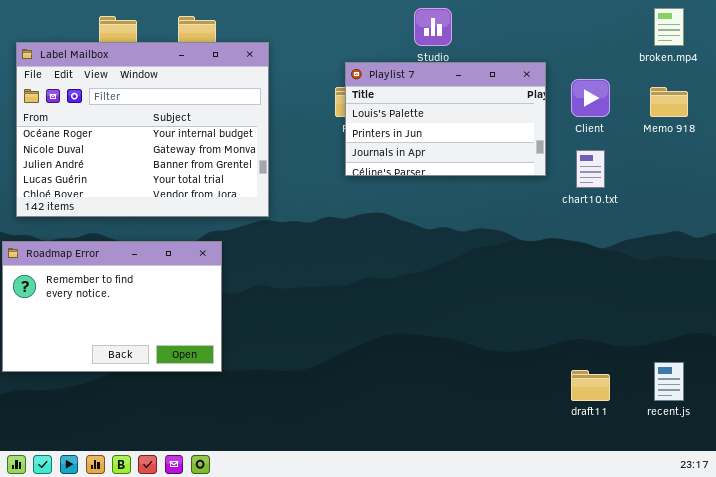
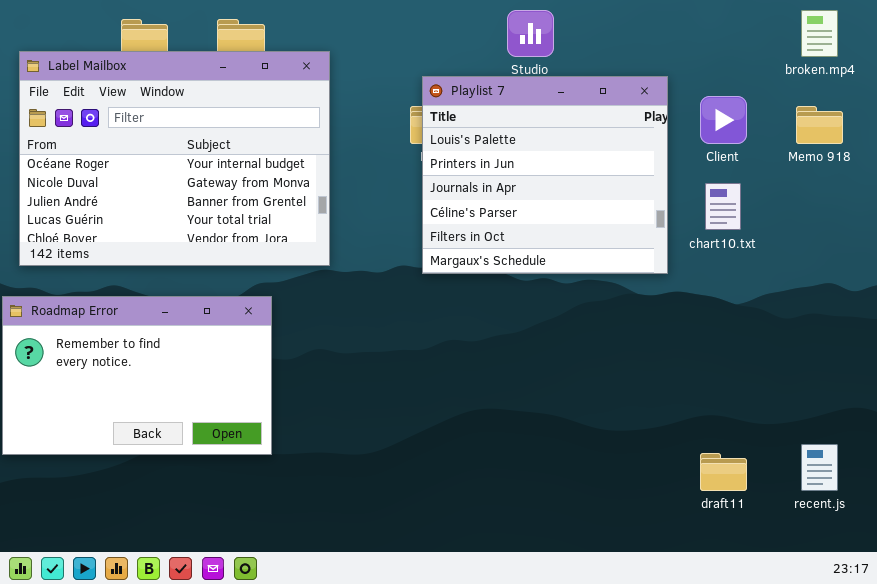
Playlist 7: [345,62,546,176] -> [422,76,668,274], resized

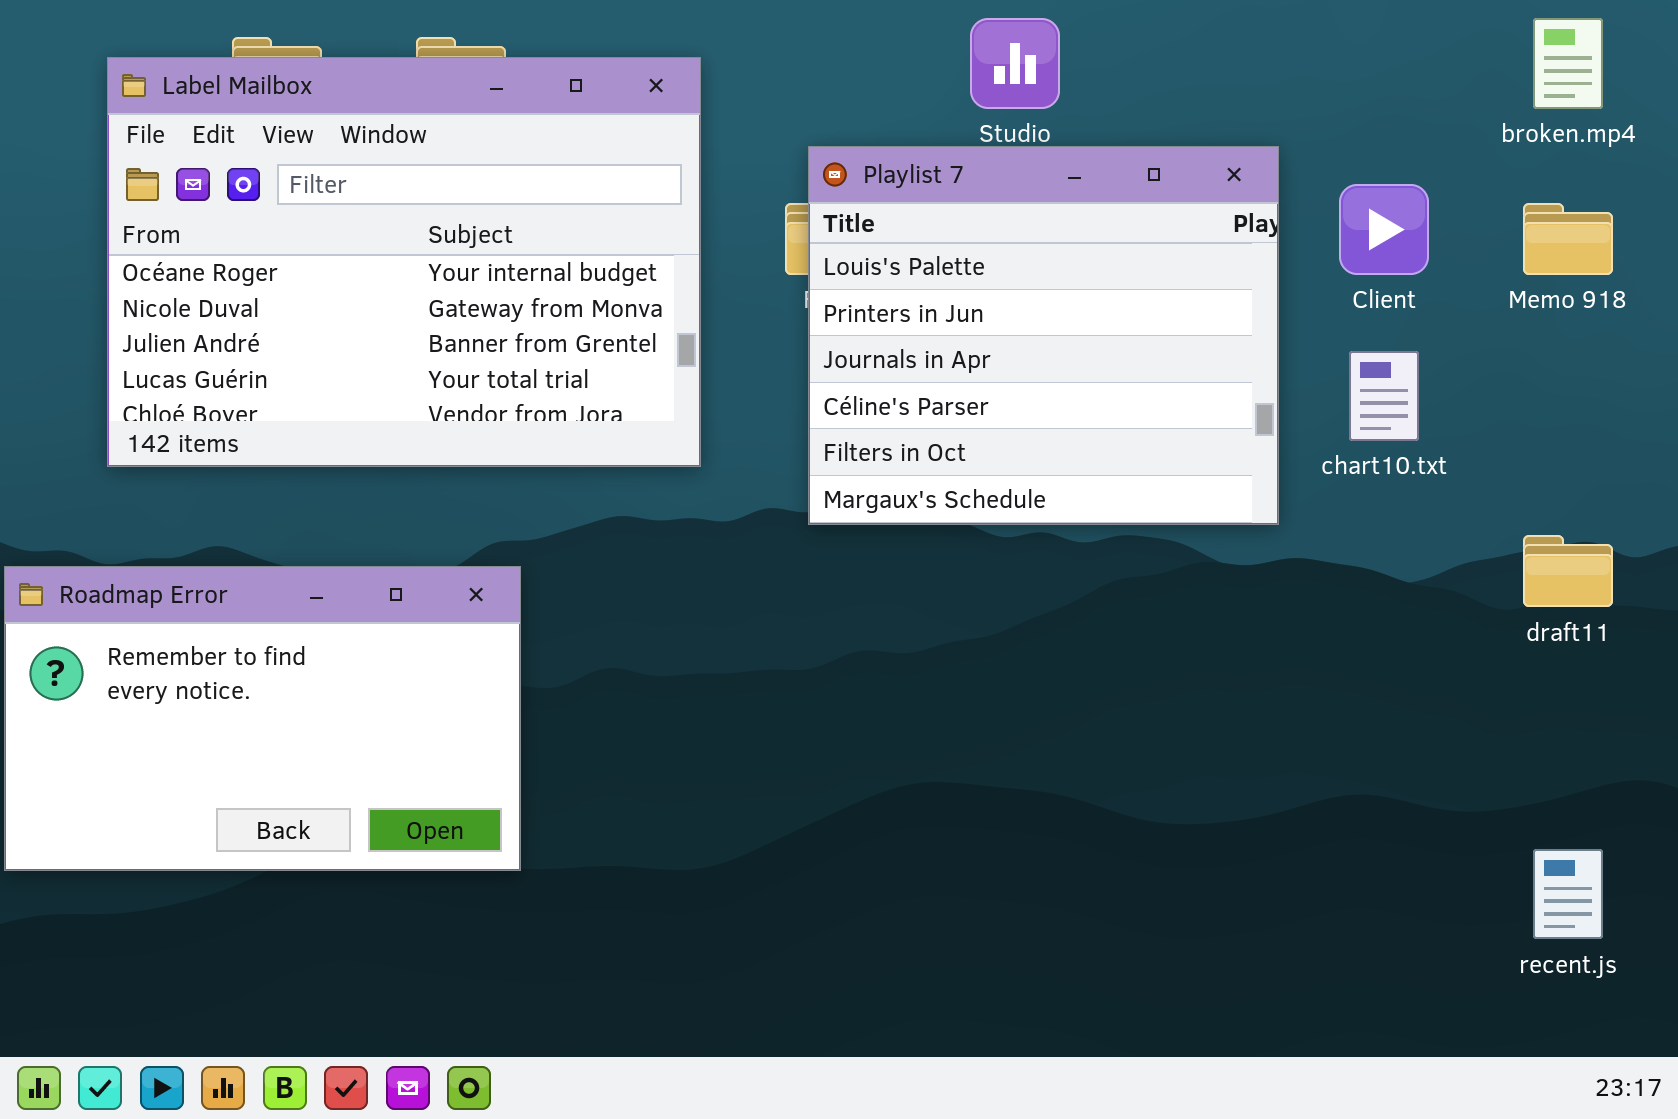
Label Mailbox: [19,51,330,266] -> [107,57,701,467], moved
draft11: [700,453,747,491] -> [1523,535,1613,607], moved

